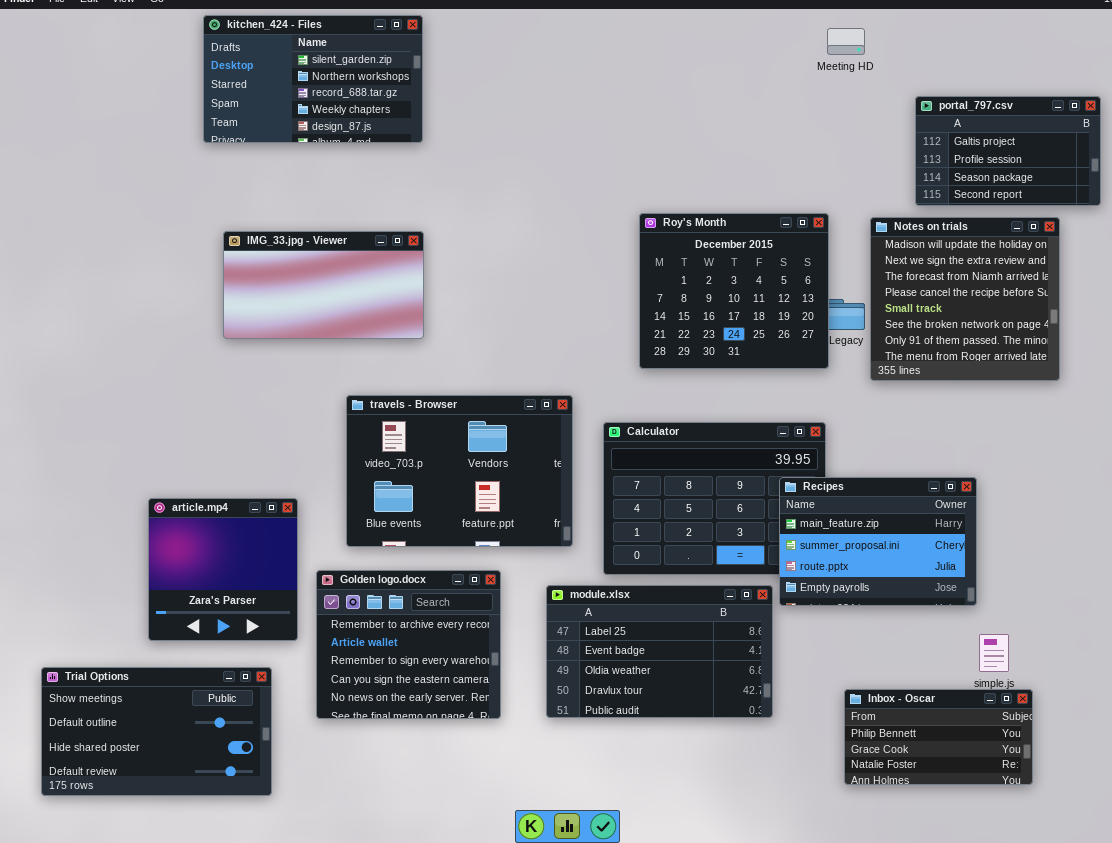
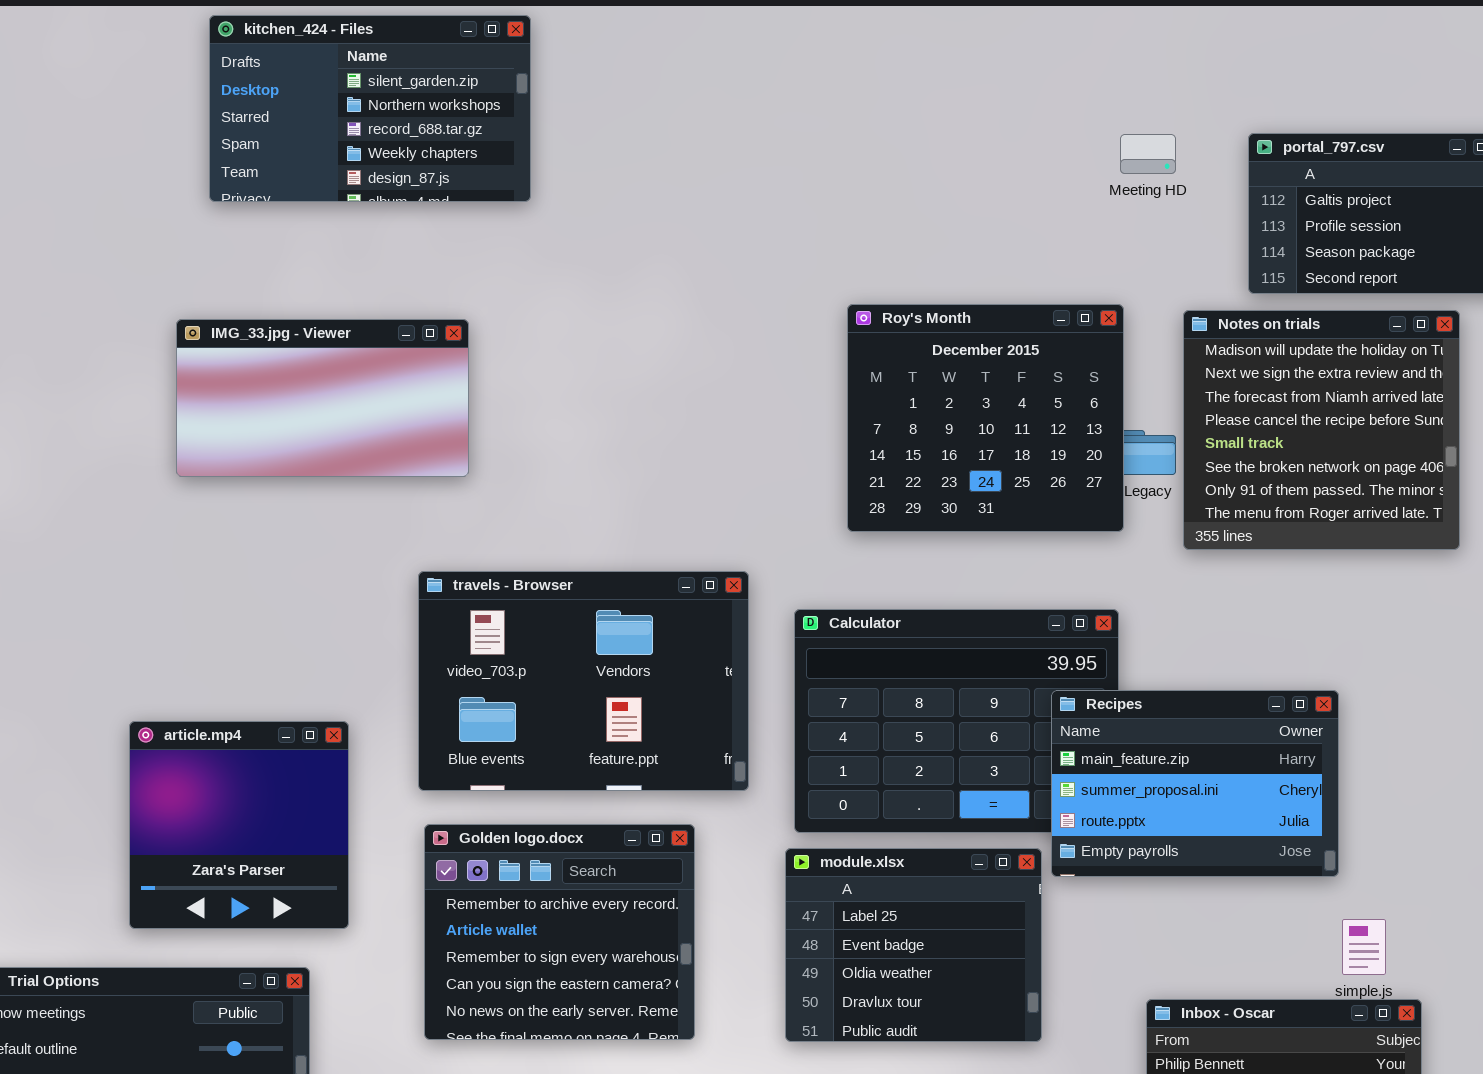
Meeting HD: [827,28,865,55] -> [1120,134,1176,174], moved
IMG_33.jpg - Viewer: [223,231,424,339] -> [176,319,469,477], moved
Golden logo.docx: [316,570,501,719] -> [424,824,695,1040], moved
module.xlsx: [546,585,773,718] -> [785,848,1042,1042], resized

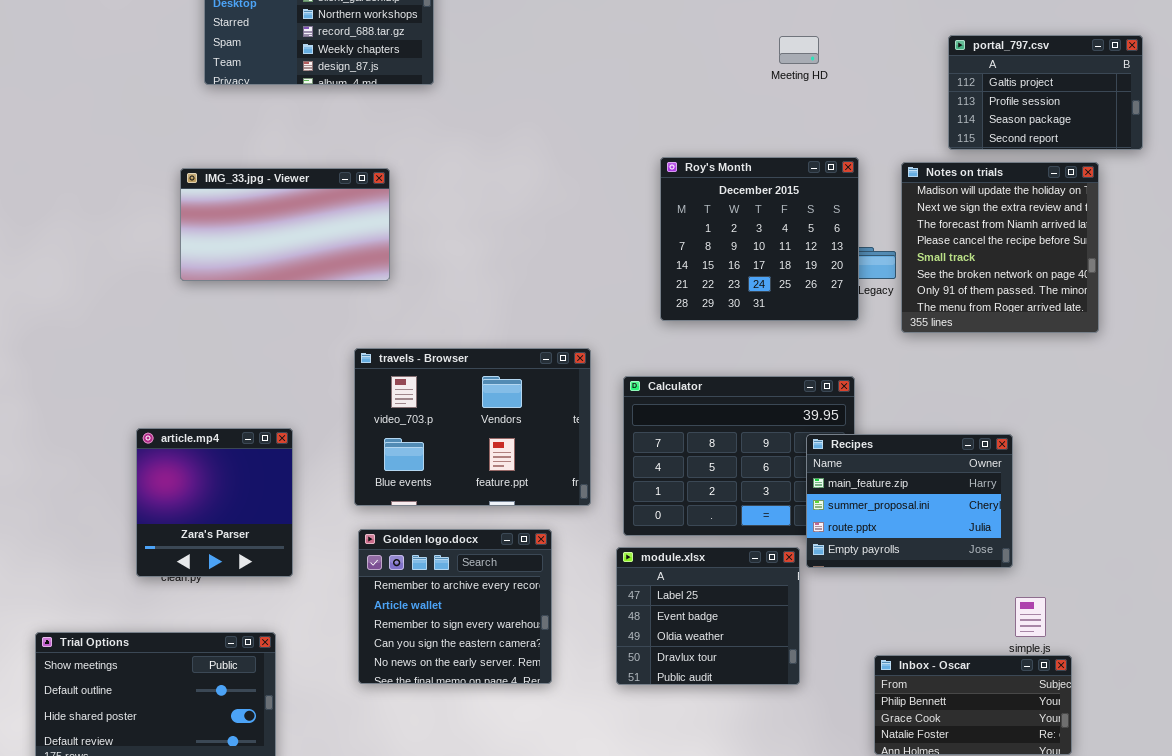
Meeting HD: [1120,134,1176,174] -> [779,36,819,64], moved
article.mp4: [129,721,349,929] -> [136,428,293,577], moved

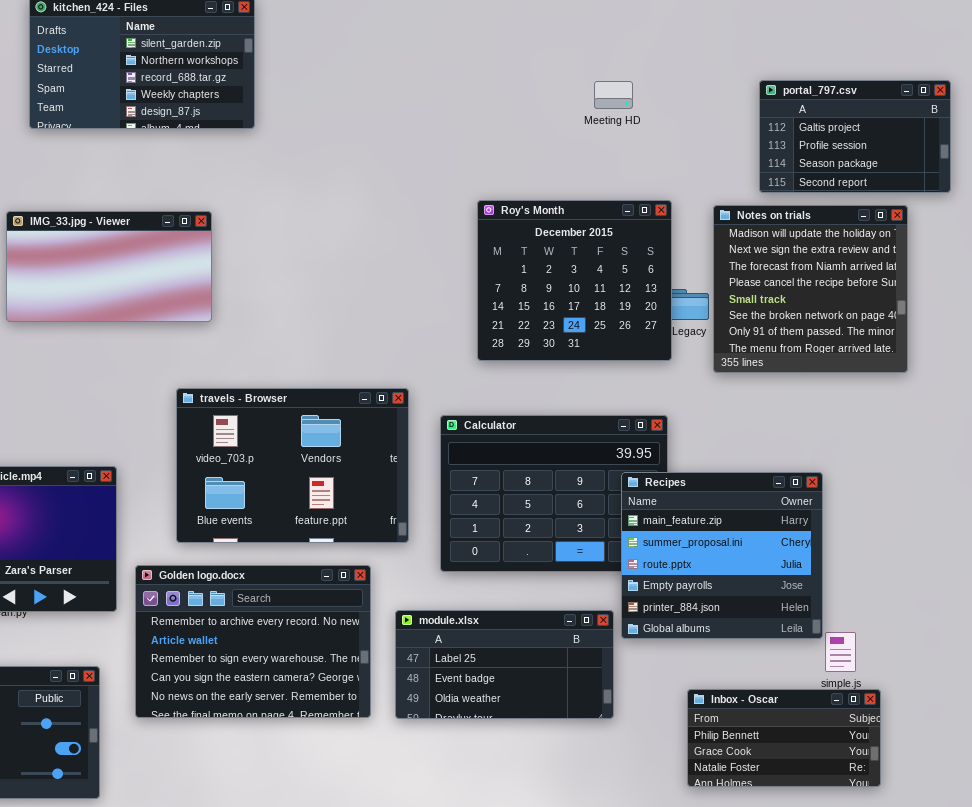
Recipes: [806,434,1013,568] -> [621,472,823,639], resized
Golden logo.docx: [358,529,552,684] -> [135,565,371,718], resized
module.xlsx: [616,547,800,685] -> [395,610,614,719], resized

